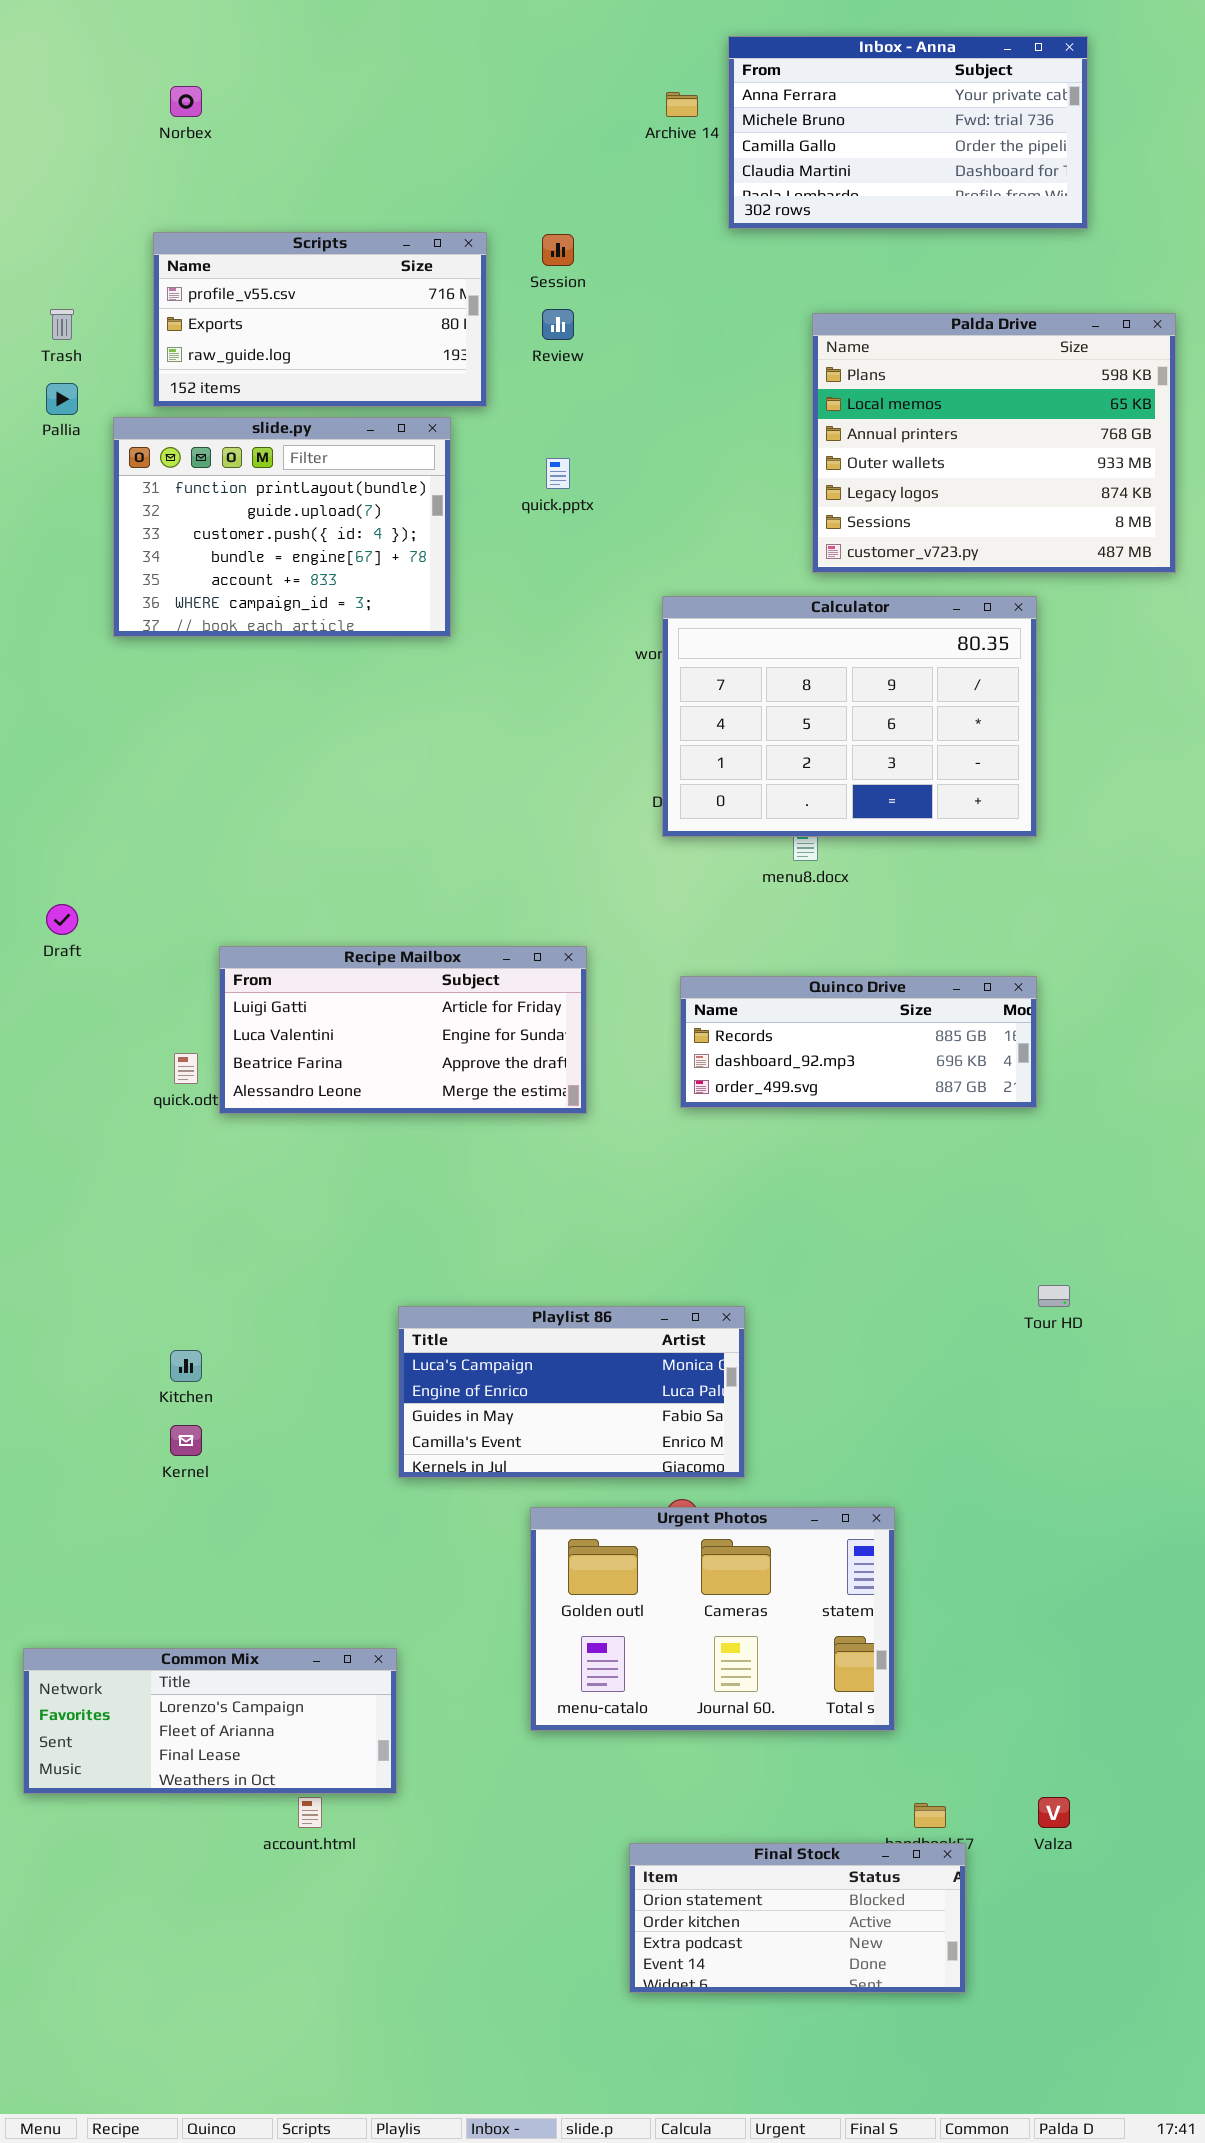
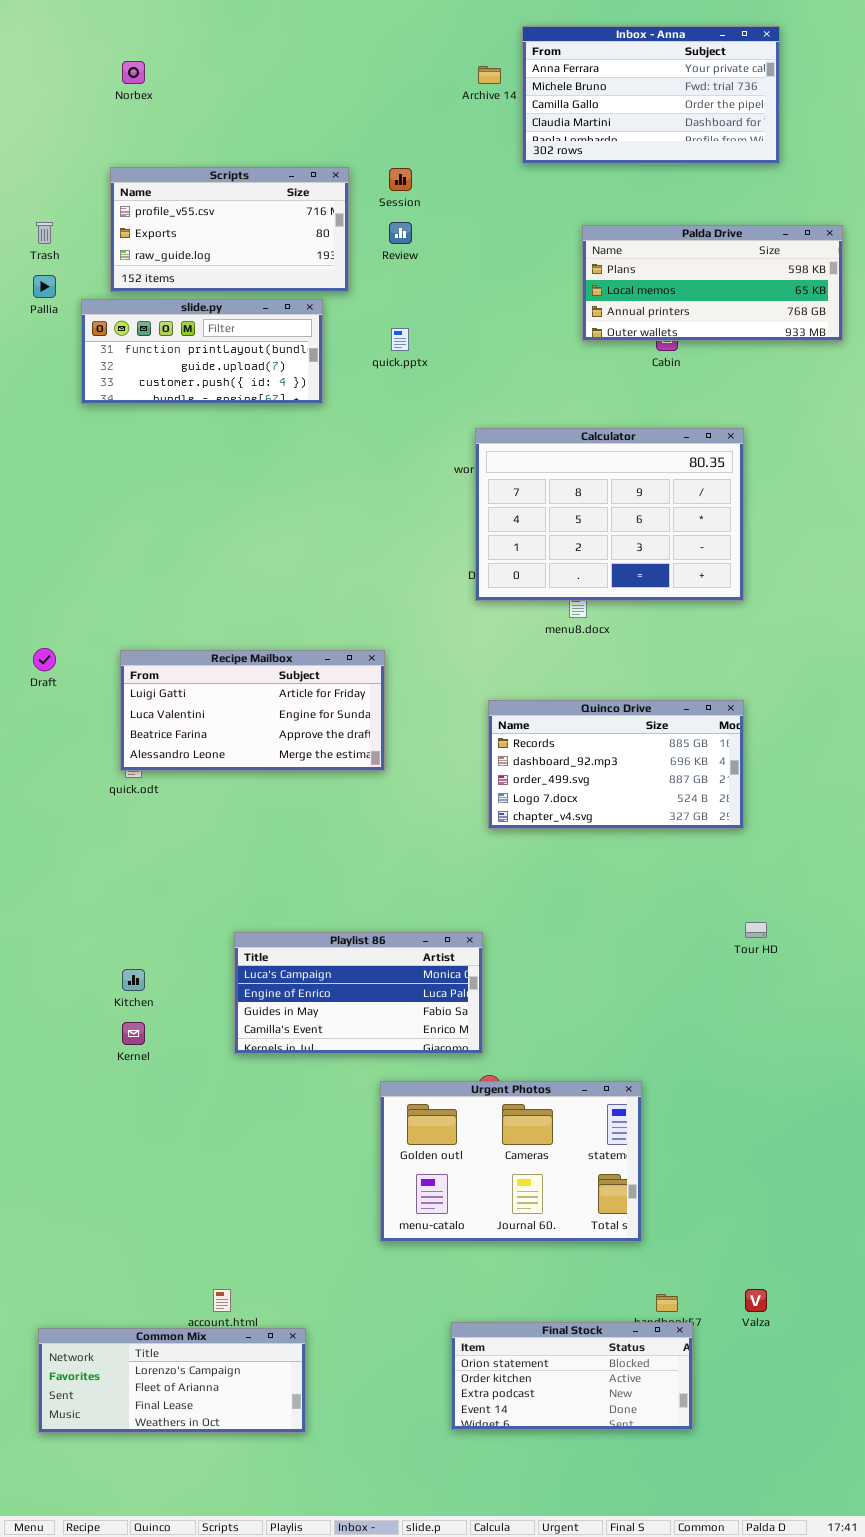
Palda Drive: [812,313,1176,573] -> [582,225,843,341], resized
slide.py: [113,417,451,637] -> [81,299,323,404], resized
Recipe Mailbox: [219,946,587,1114] -> [120,650,385,771], moved
Quinco Drive: [680,976,1037,1108] -> [488,700,744,829], resized
Playlist 86: [398,1306,745,1478] -> [234,932,483,1054], moved
Common Mix: [23,1648,397,1794] -> [38,1328,306,1433], moved

